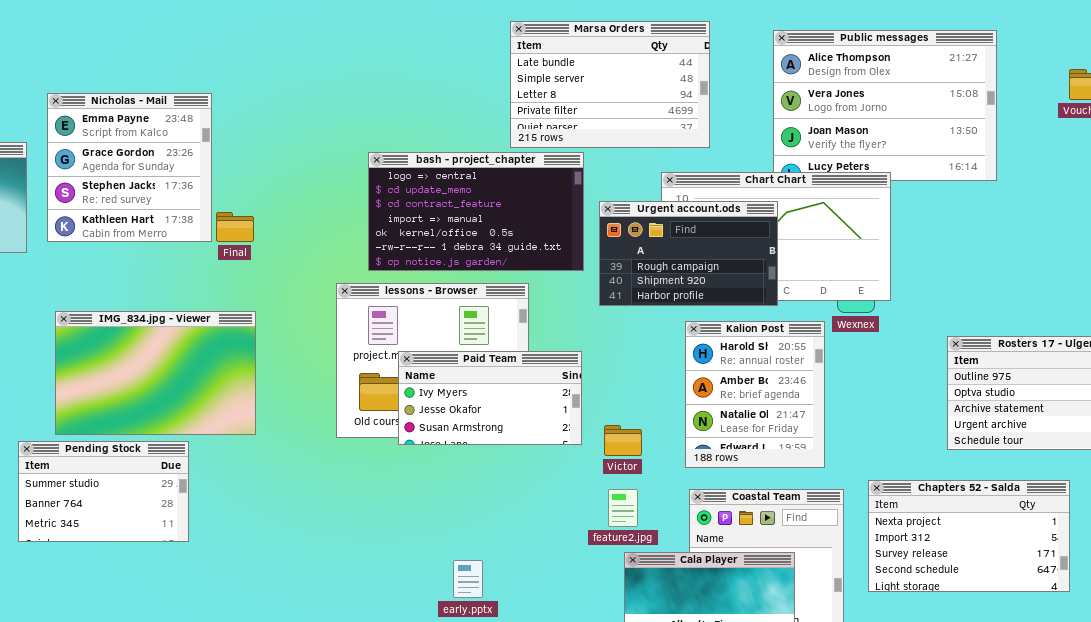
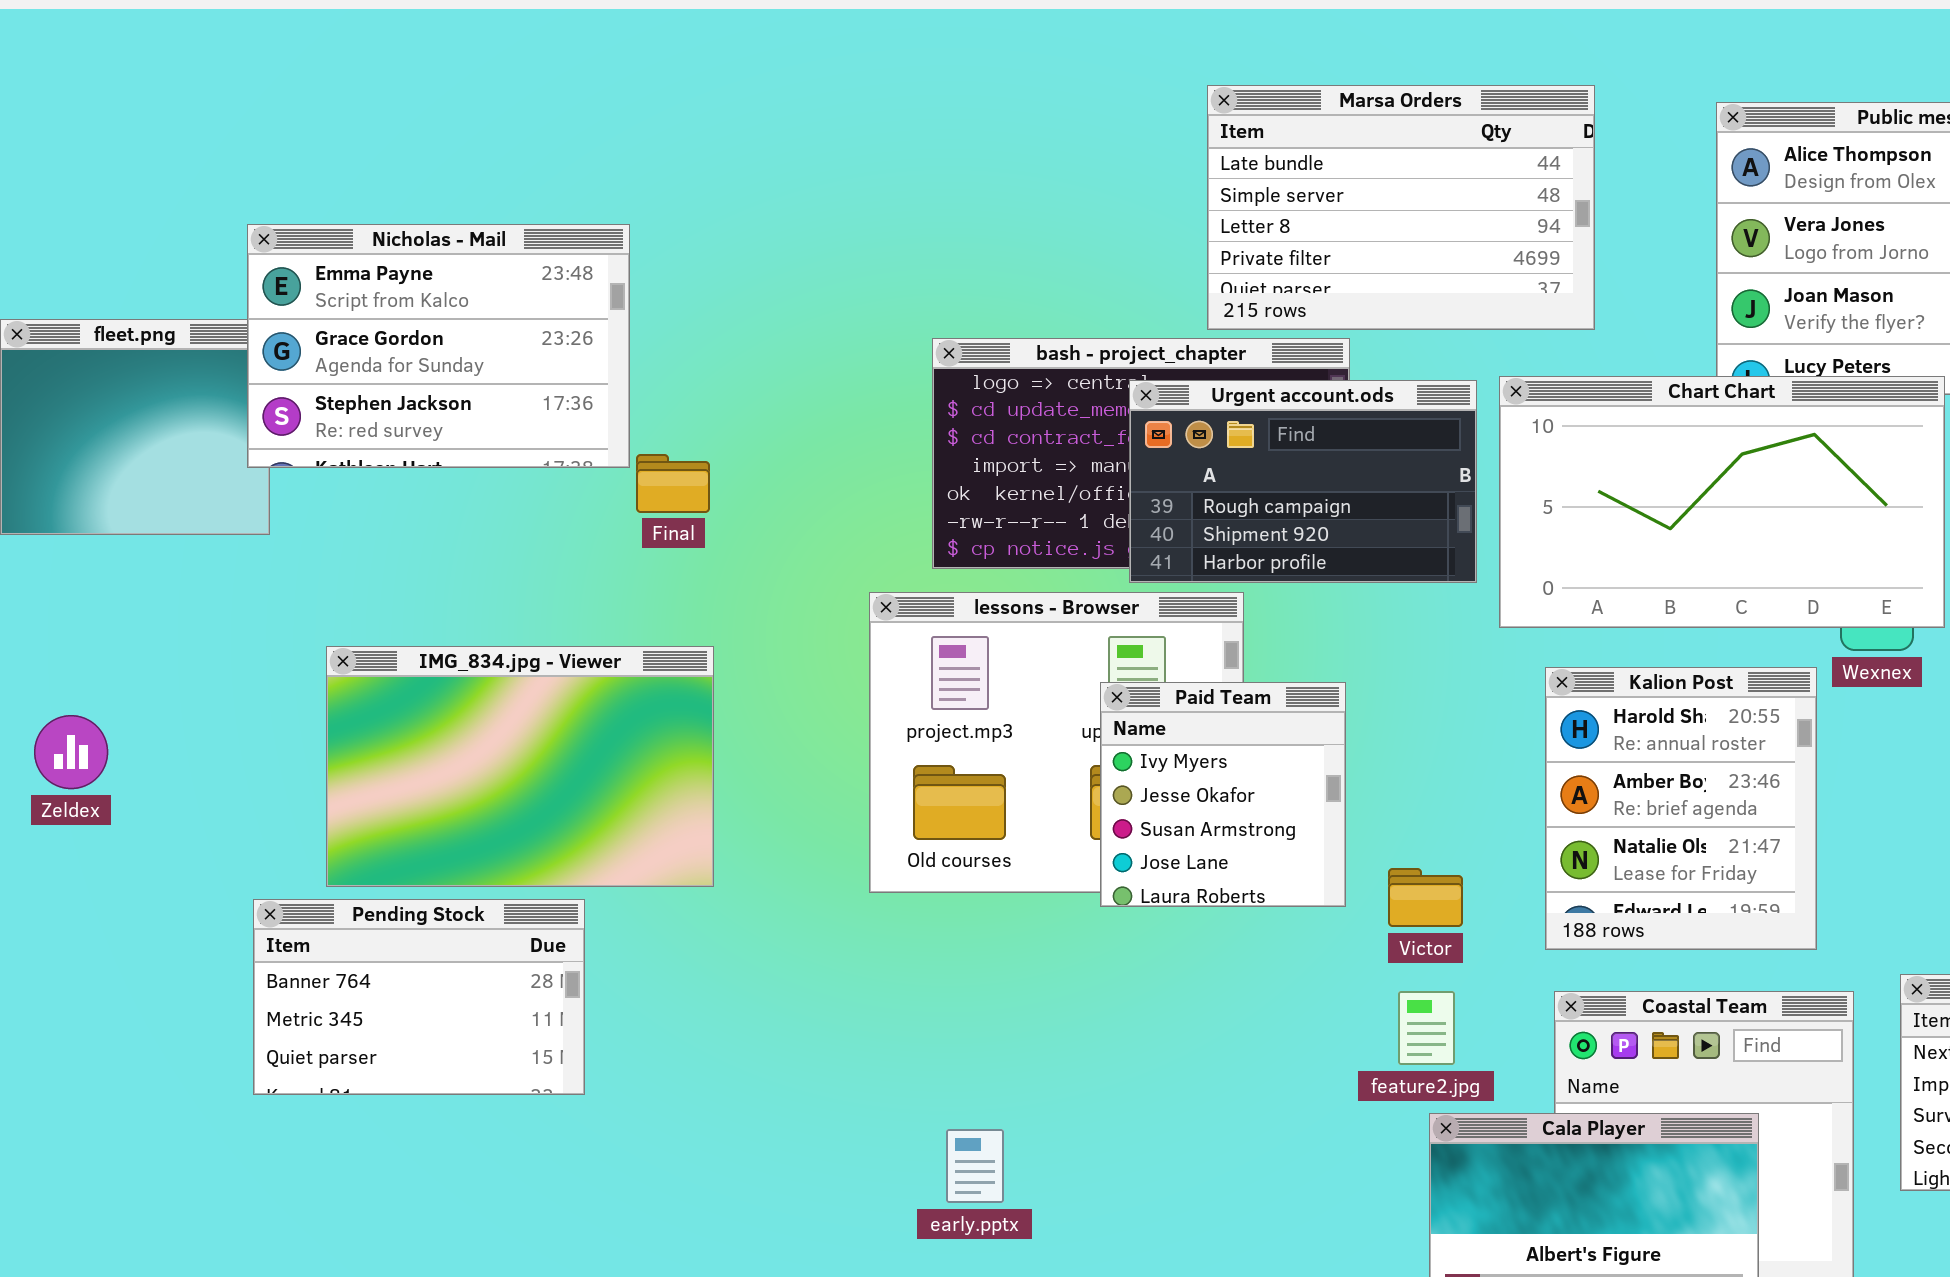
Nicholas - Mail: [47,93,212,242] -> [247,224,630,468], resized
Urgent account.ods: [599,201,778,306] -> [1129,380,1477,583], moved
Paid Team: [398,351,582,445] -> [1100,682,1346,907], resized
Pending Stock: [18,441,189,542] -> [253,899,585,1095], scrolled down 1 row
early.pptx: [453,560,483,598] -> [946,1129,1004,1203], moved

